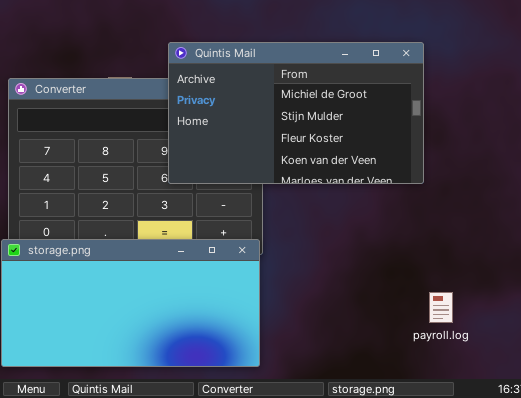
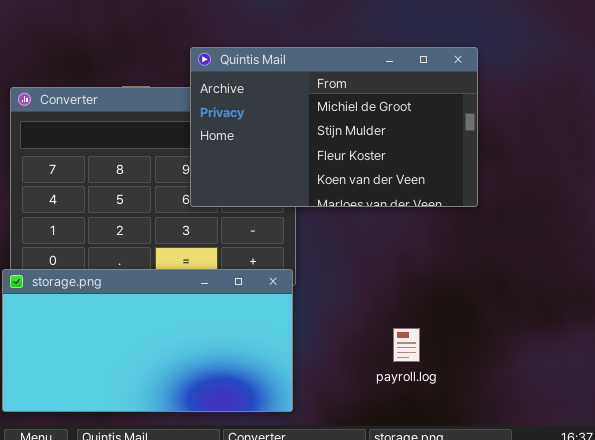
payroll.log: [429,292,453,323] -> [393,328,420,362], moved

